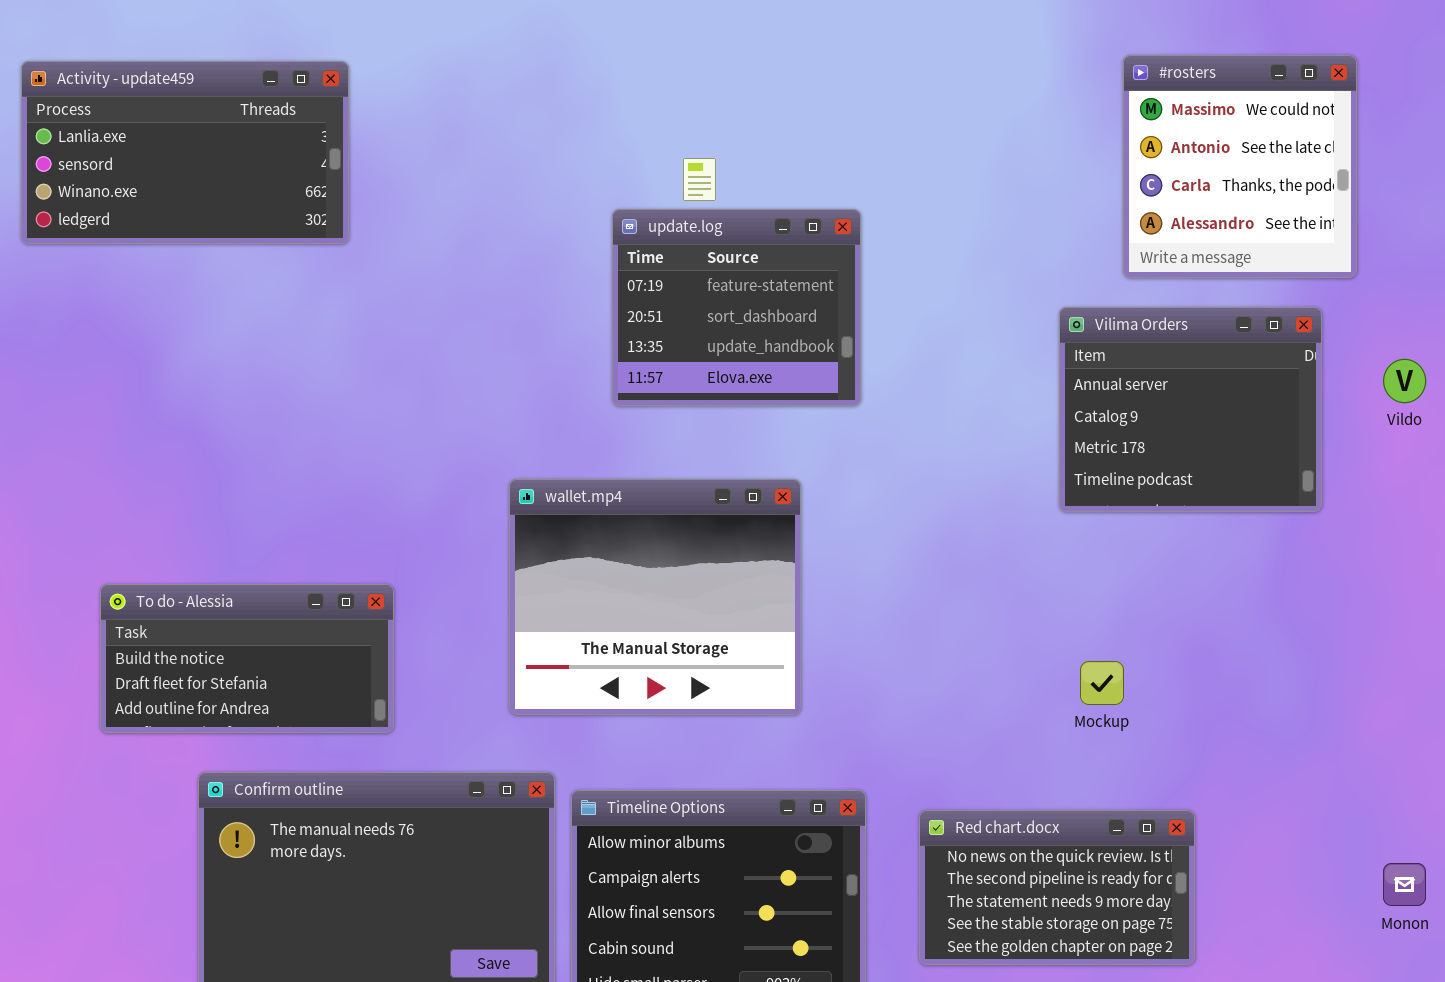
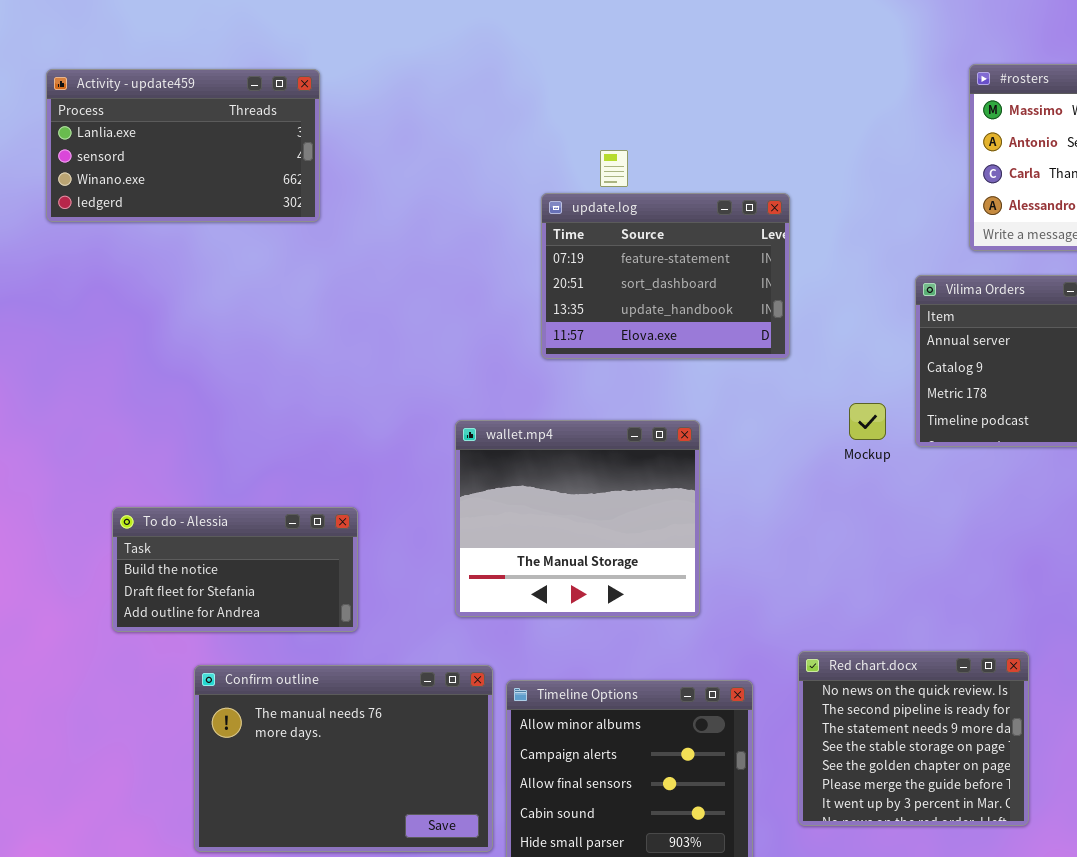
update.log: [612,209,861,406] -> [541,193,790,359], resized
Mockup: [1080,661,1124,705] -> [849,403,886,440], moved
Red chart.docx: [919,810,1195,965] -> [798,651,1029,826], resized

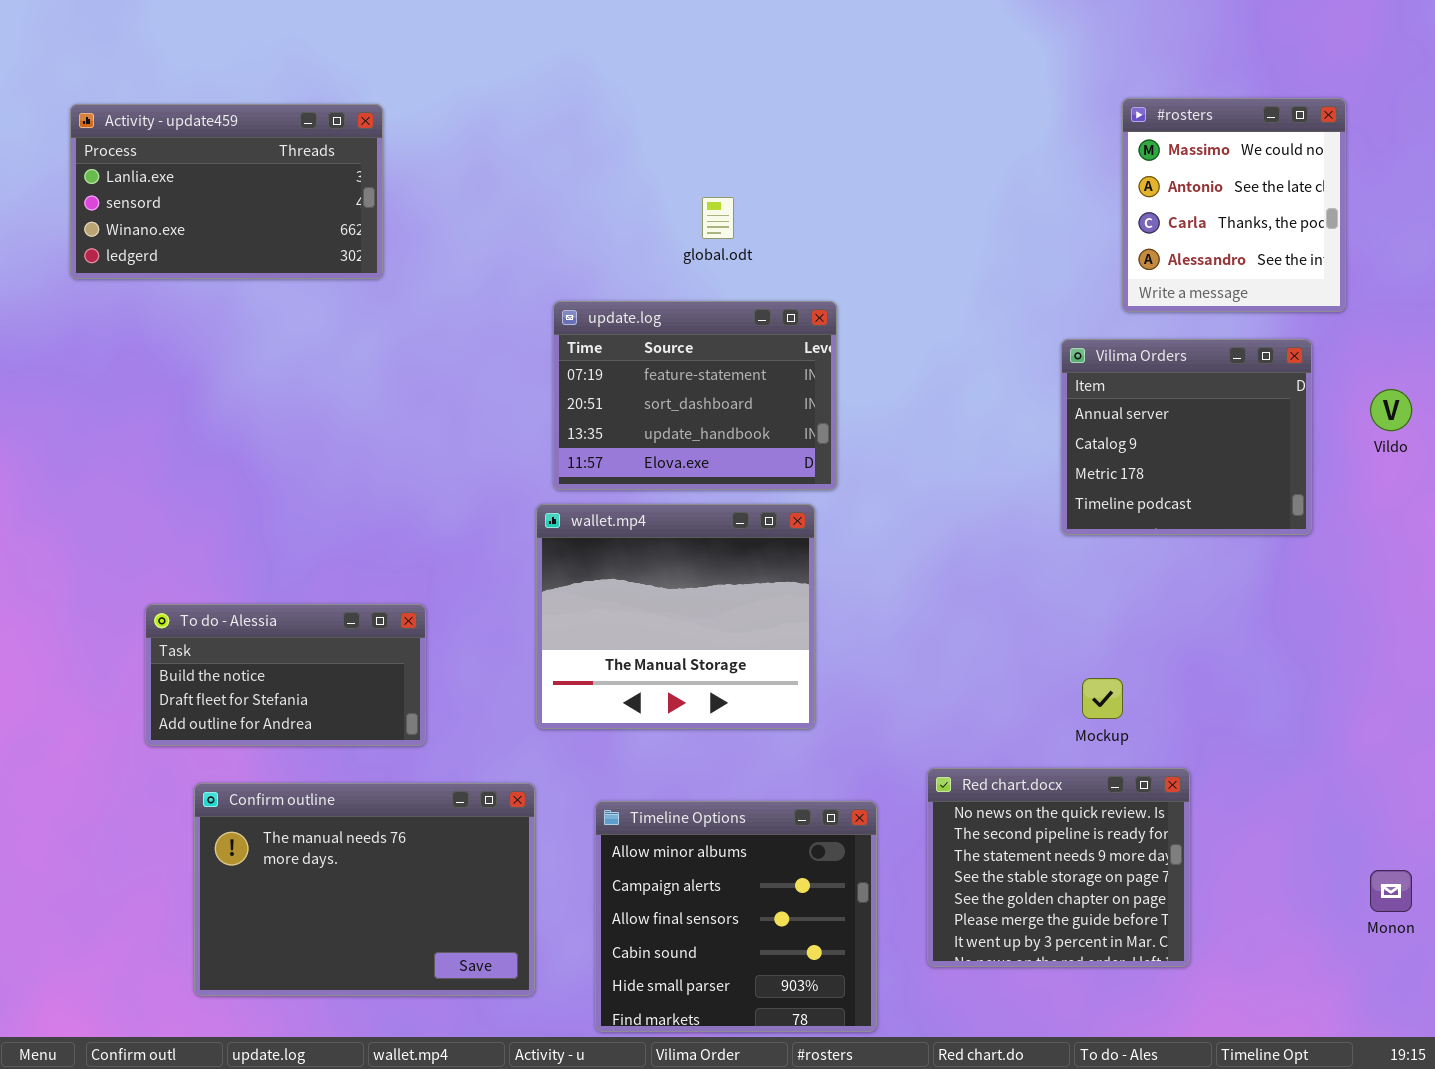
update.log: [541,193,790,359] -> [553,301,837,490], moved
Mockup: [849,403,886,440] -> [1082,678,1123,719], moved
Confirm outline: [194,665,493,852] -> [194,783,535,996], moved

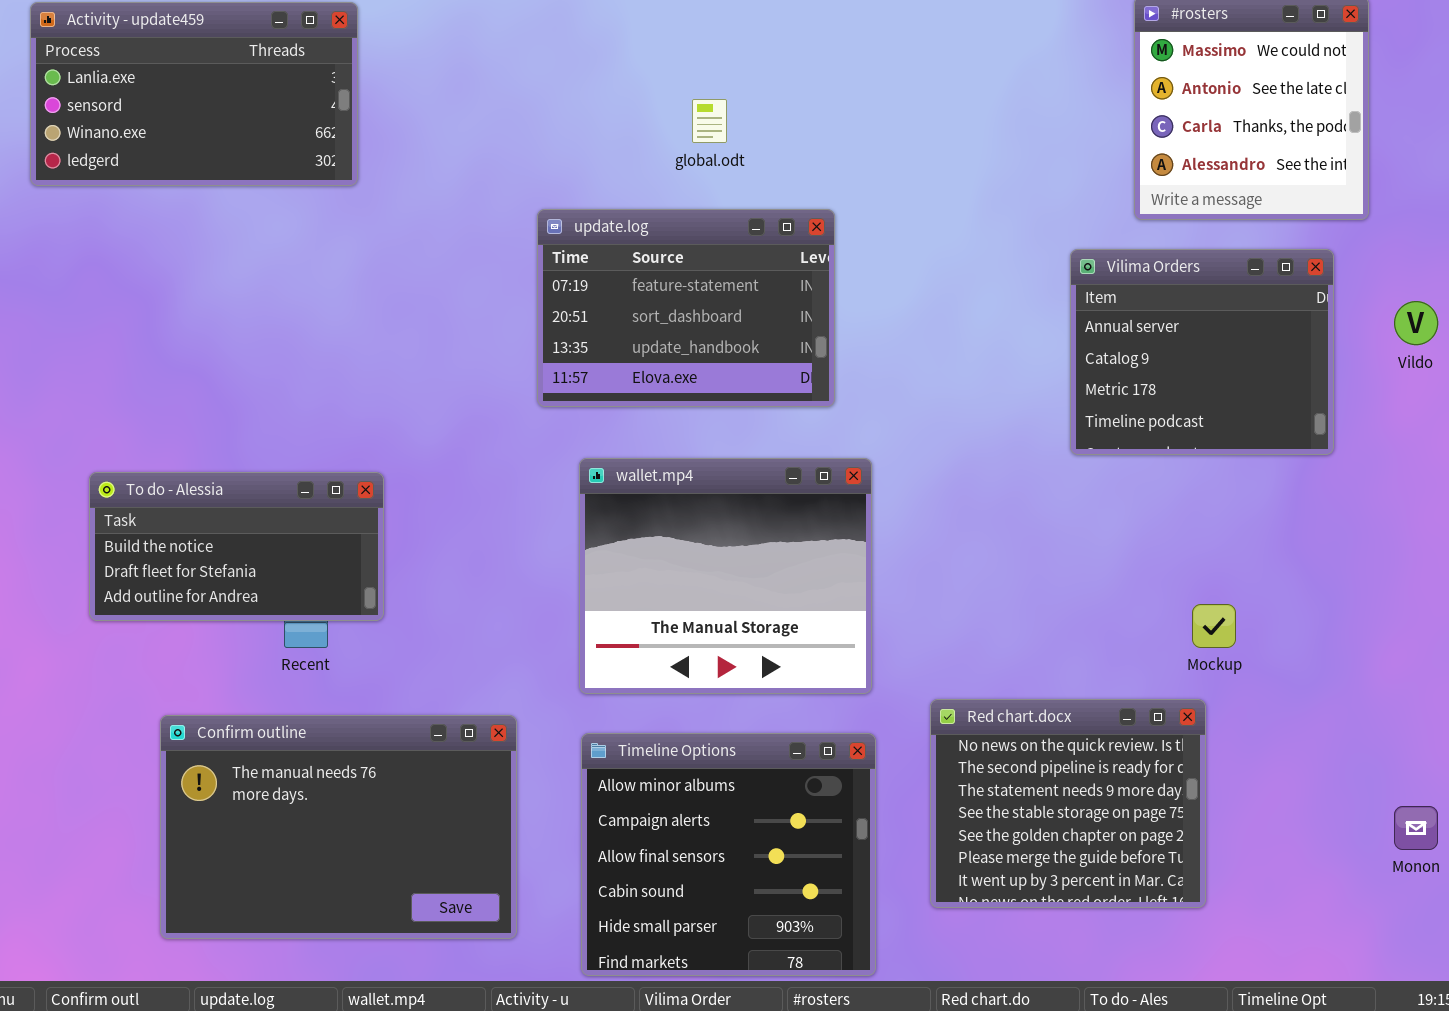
wallet.mp4: [536,504,815,729] -> [579,458,872,694], moved
To do - Alessia: [145,604,426,746] -> [89,472,384,621], moved
Mockup: [1082,678,1123,719] -> [1192,604,1236,648], moved

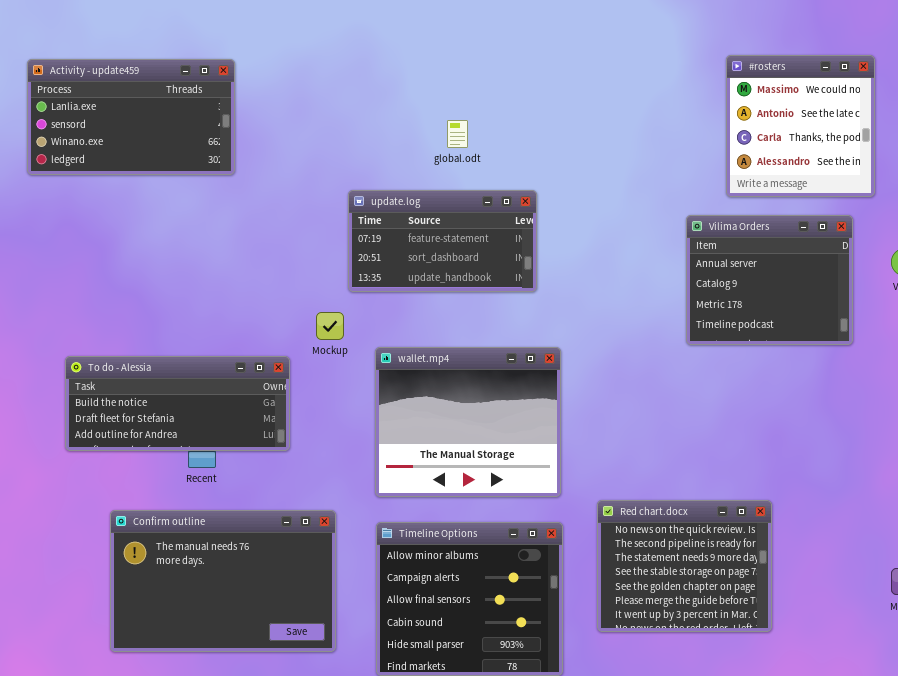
update.log: [537,209,835,407] -> [348,190,537,292], resized
To do - Alessia: [89,472,384,621] -> [65,356,290,451], resized
Mockup: [1192,604,1236,648] -> [316,312,344,340], moved

